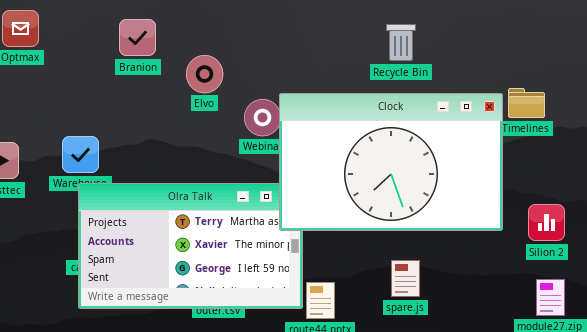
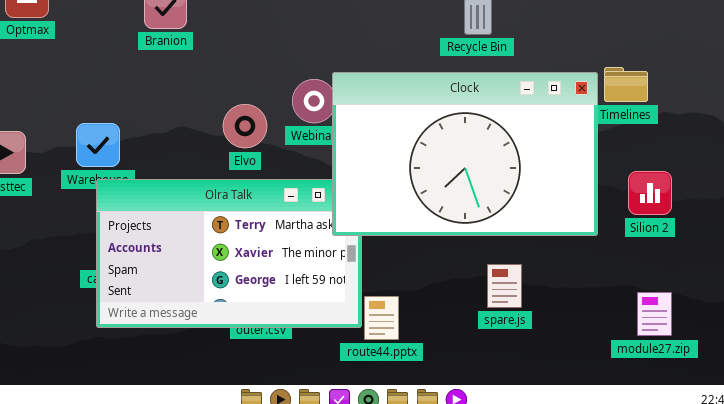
Elvo: [186,55,223,93] -> [223,104,267,148], moved
Silion 2: [528,204,565,241] -> [628,171,672,215], moved
spare.js: [391,260,420,297] -> [487,264,522,308], moved

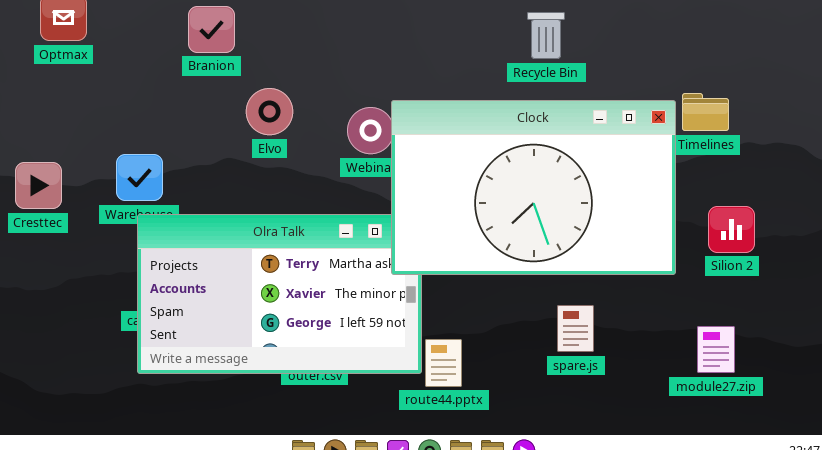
Elvo: [223,104,267,148] -> [246,88,293,135], moved
module27.zip: [637,292,672,336] -> [697,326,735,373], moved

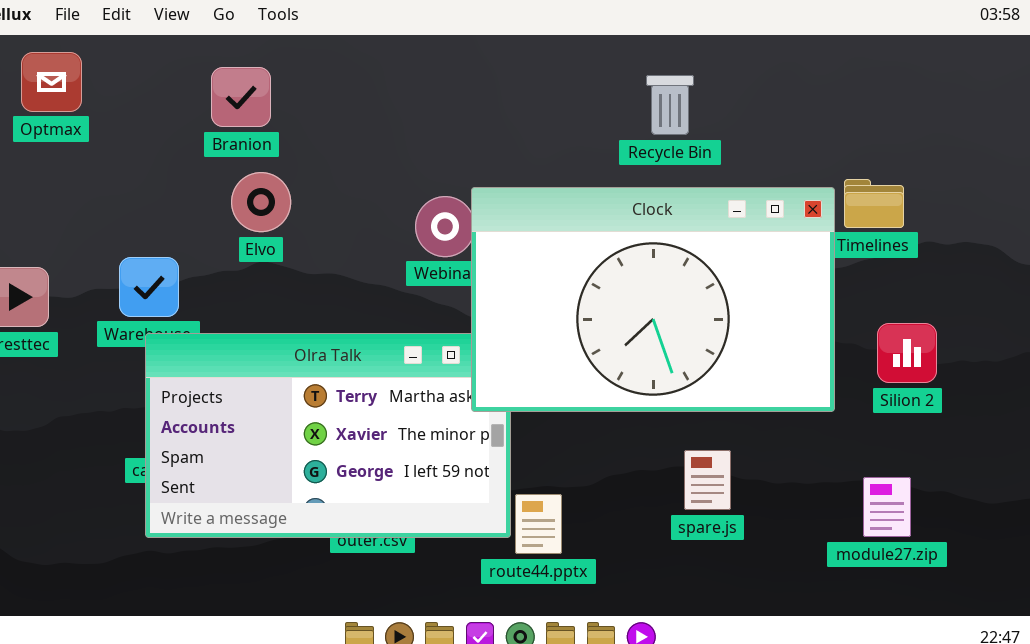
Elvo: [246,88,293,135] -> [231,172,291,232], moved

